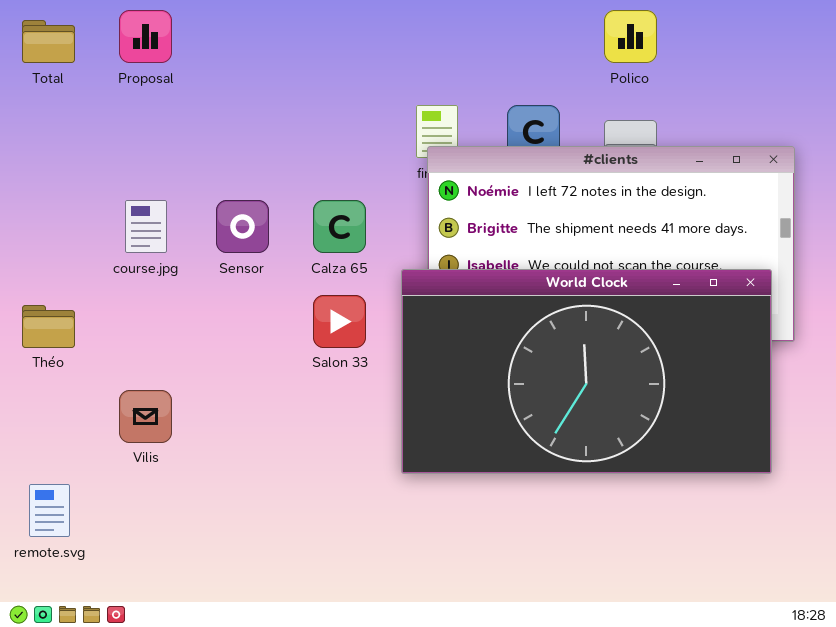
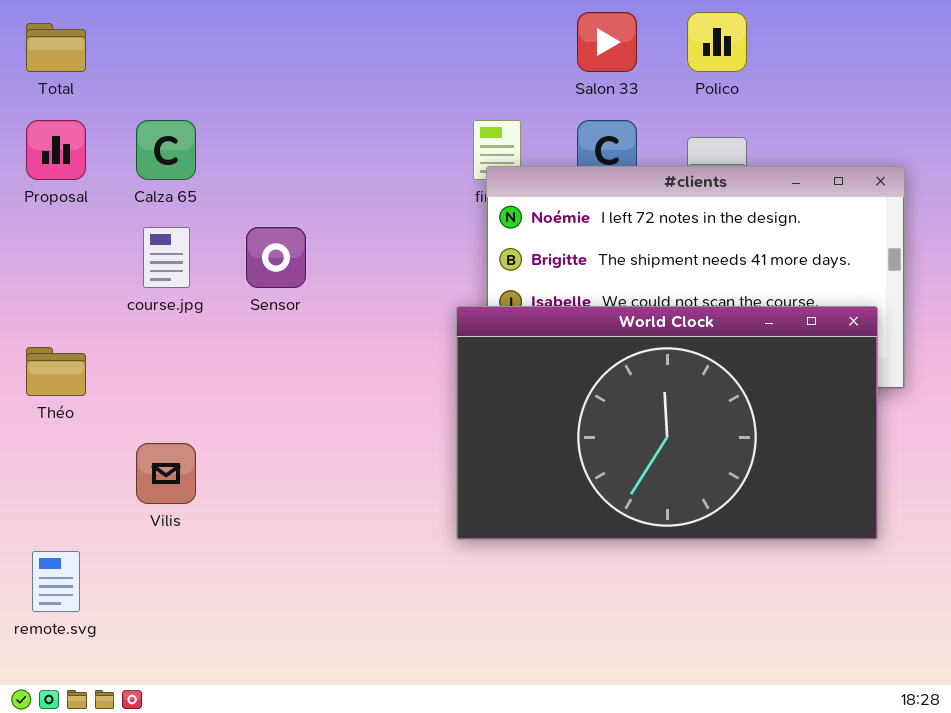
Proposal: [119,10,172,63] -> [26,120,86,180], moved
Calza 65: [313,200,366,253] -> [136,120,196,180], moved
Salon 33: [313,295,366,348] -> [577,12,637,72], moved

